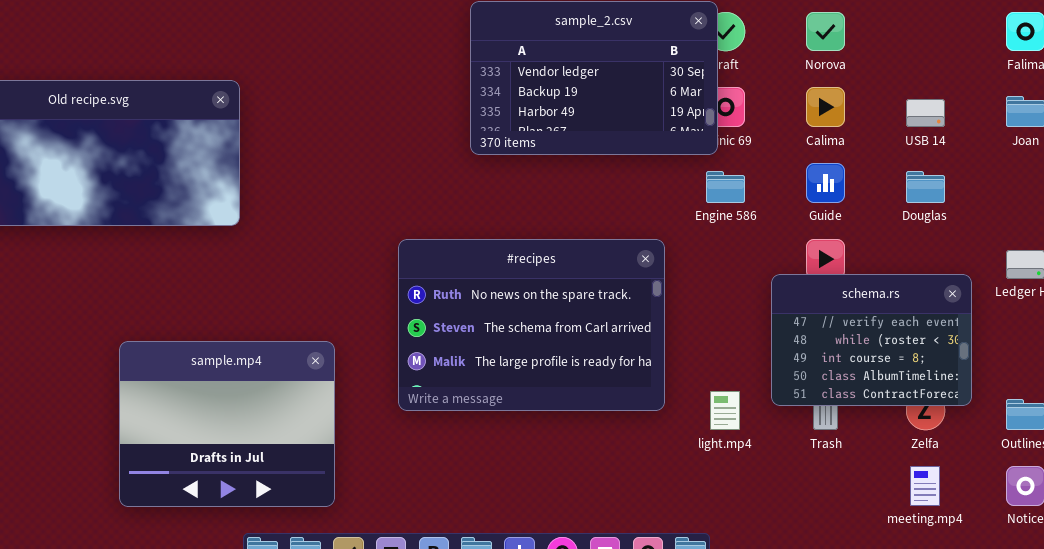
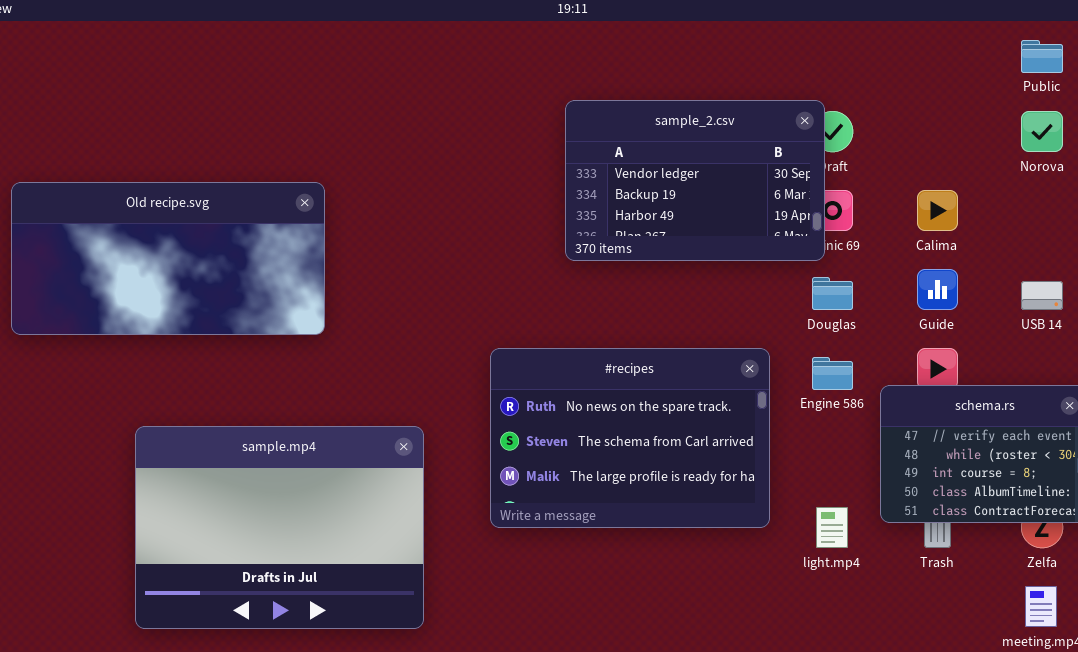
Norova: [806,12,845,51] -> [1021,111,1063,152], moved
USB 14: [906,99,945,127] -> [1021,281,1063,310], moved
Engine 586: [706,171,745,203] -> [812,357,853,390], moved
Douglas: [906,171,945,203] -> [812,277,853,310], moved
sample.mp4: [119,341,335,507] -> [135,426,424,629], resized

